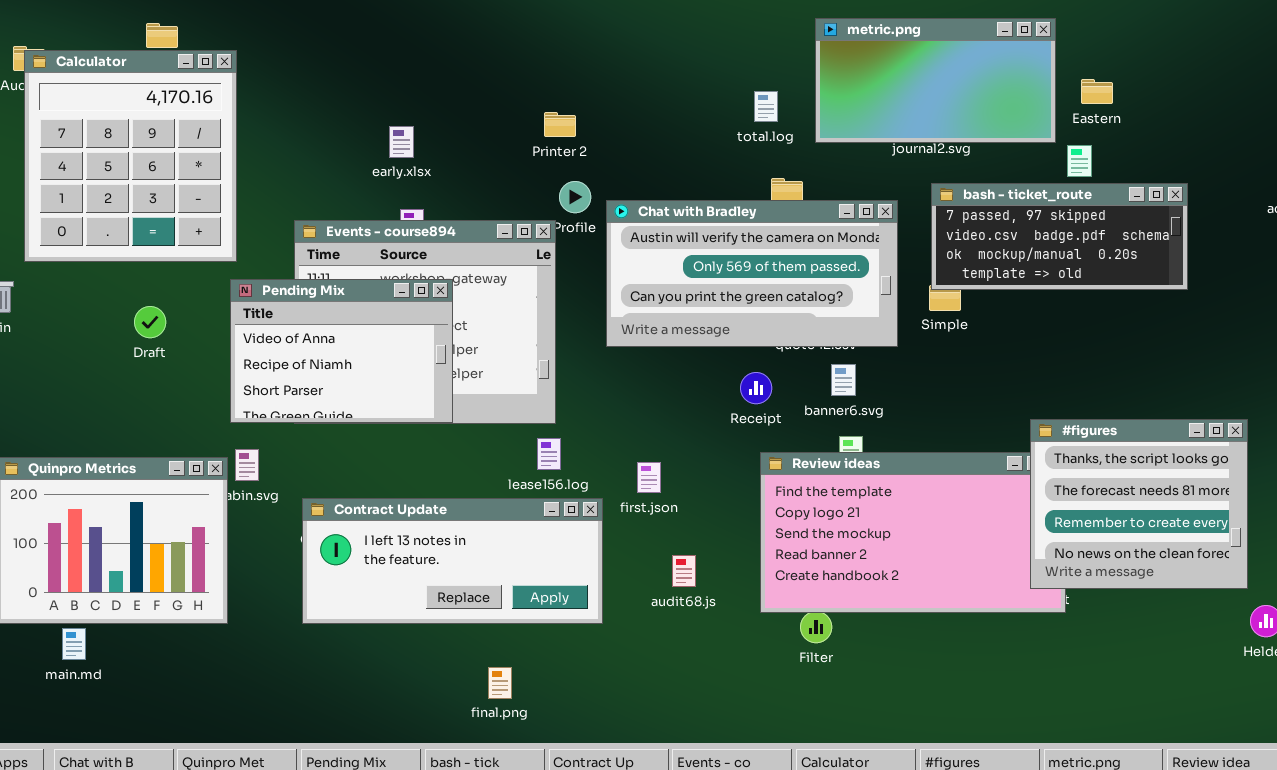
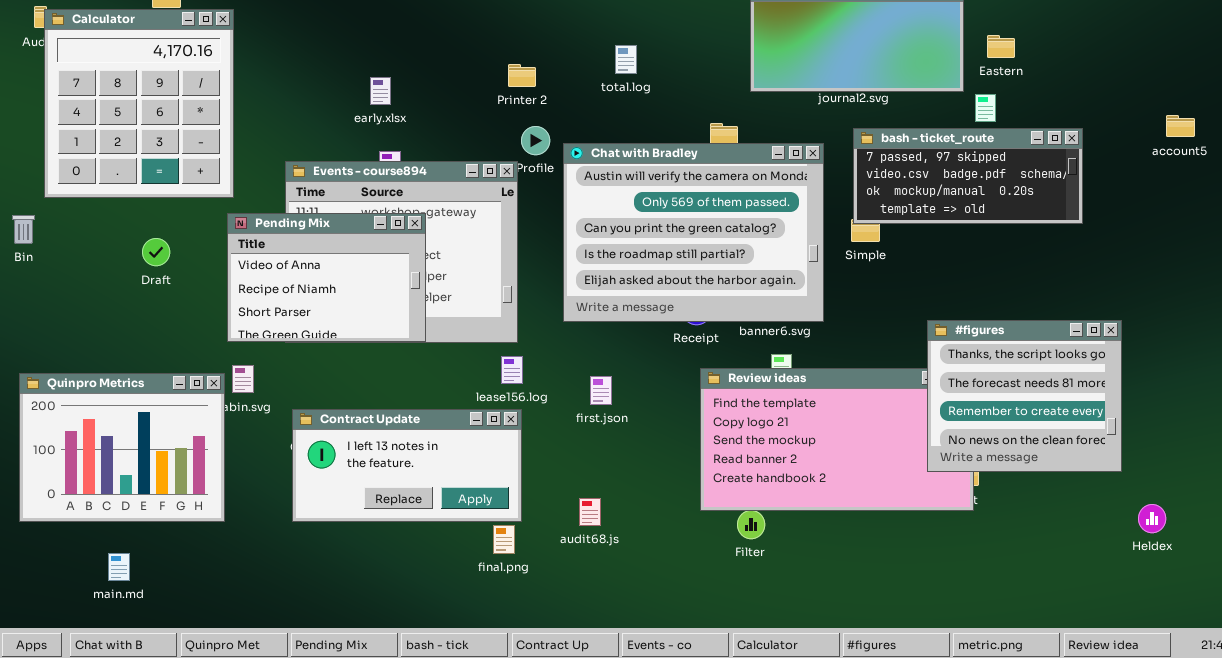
total.log: [754,91,778,122] -> [615,45,637,74], moved
Chat with Bradley: [606,200,898,347] -> [563,143,824,322], resized
#figures: [1030,419,1248,589] -> [927,320,1122,472], moved
Contract Update: [302,498,603,624] -> [292,409,522,522], resized
audit68.js: [672,555,696,587] -> [579,498,601,526], moved
main.md: [62,628,86,660] -> [108,553,130,581], moved
final.png: [488,667,512,699] -> [493,525,515,554], moved

